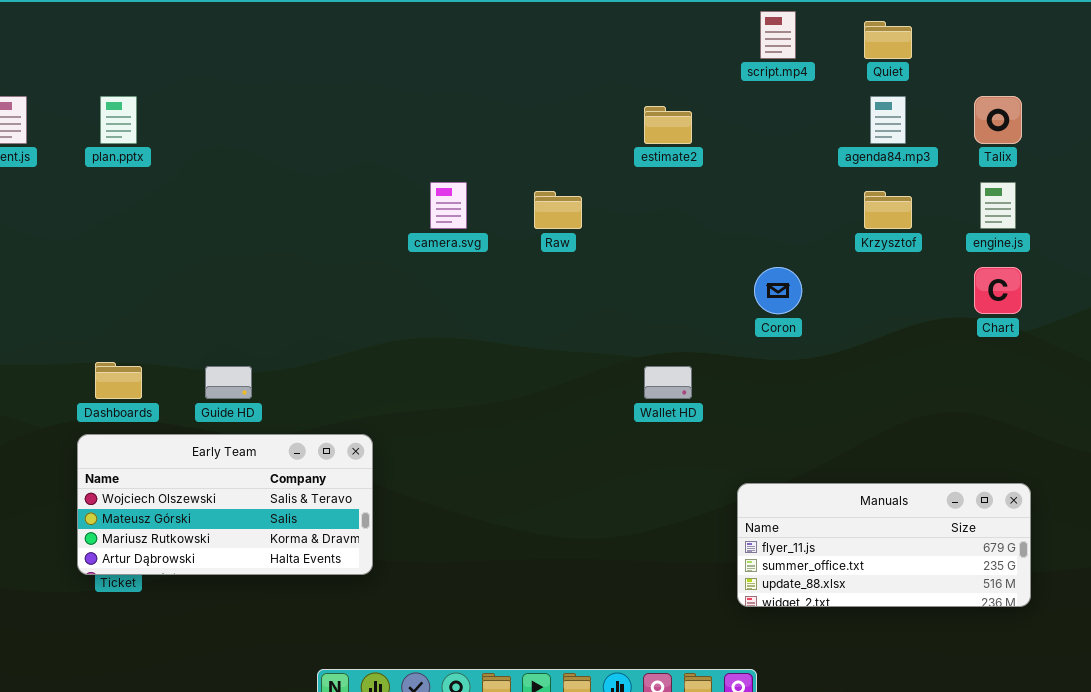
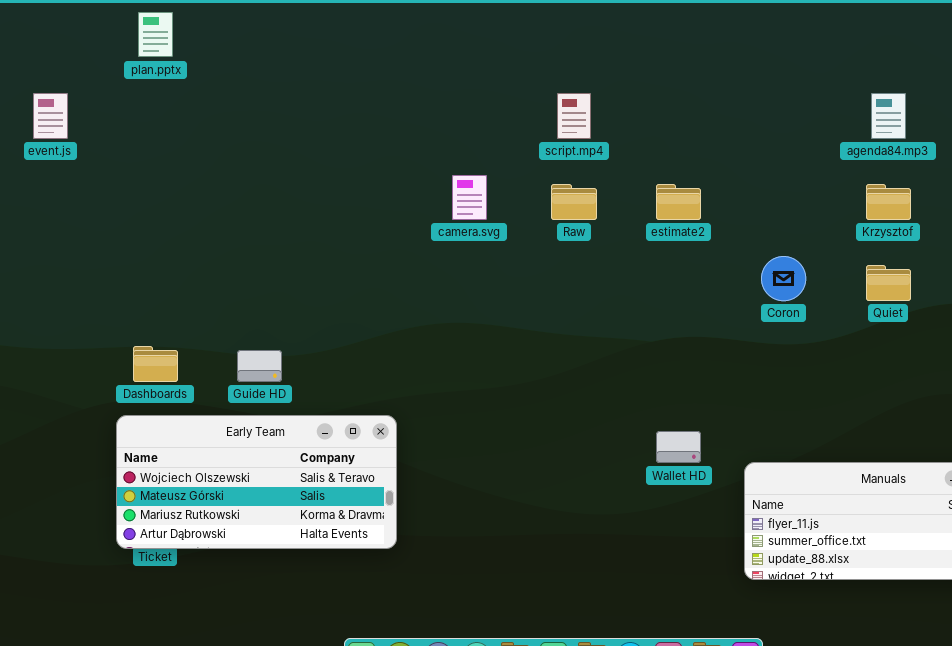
script.mp4: [760,11,796,59] -> [557,93,591,139], moved
Quiet: [864,21,912,59] -> [866,265,911,301], moved
plan.pptx: [100,96,137,144] -> [138,12,173,57], moved
estimate2: [644,106,692,144] -> [656,184,701,220], moved
Wallet HD: [644,366,692,399] -> [656,431,701,463], moved

